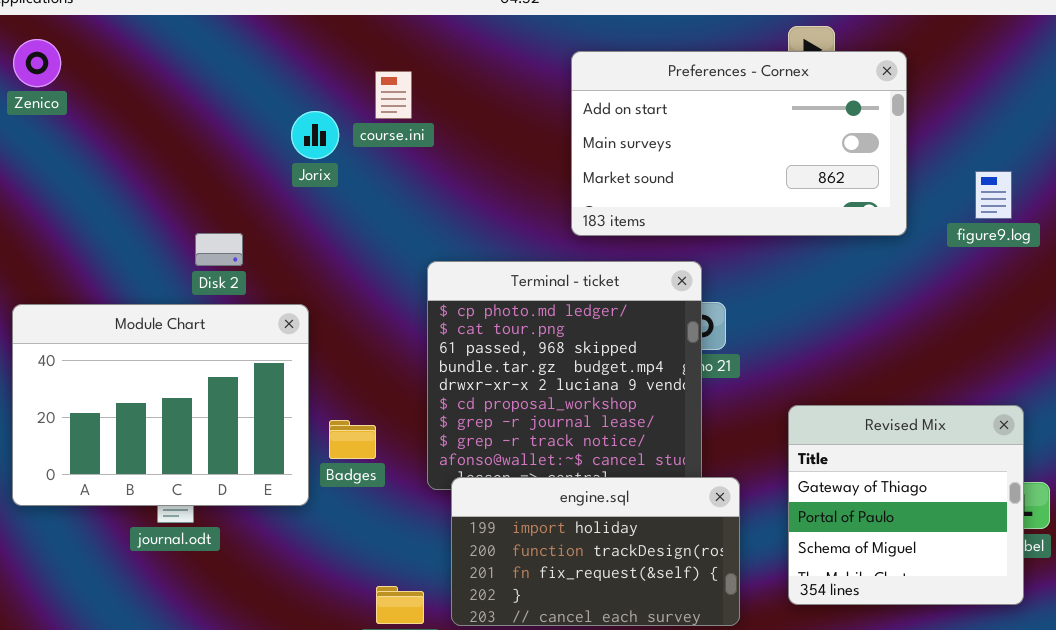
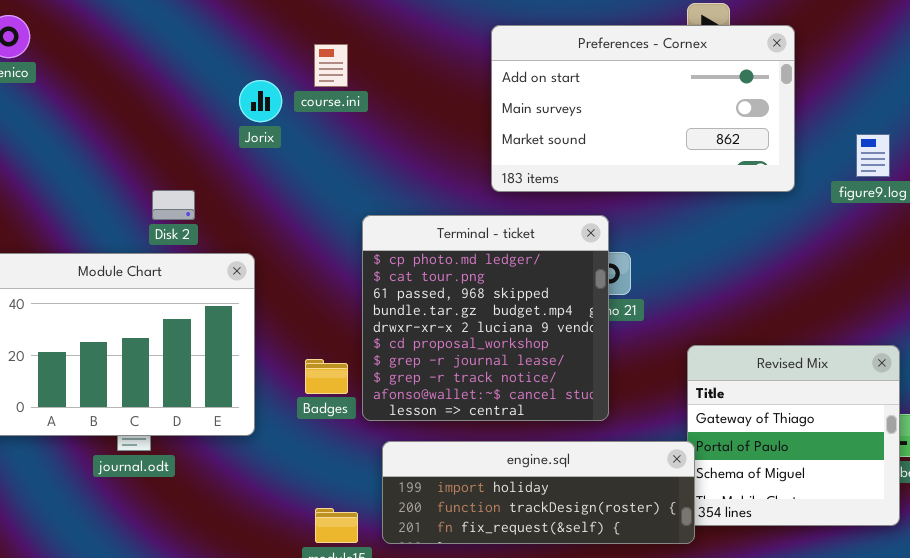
Badges: [329,420,376,459] -> [305,359,348,394], moved
engine.sql: [451,477,740,626] -> [382,441,695,544], resized

